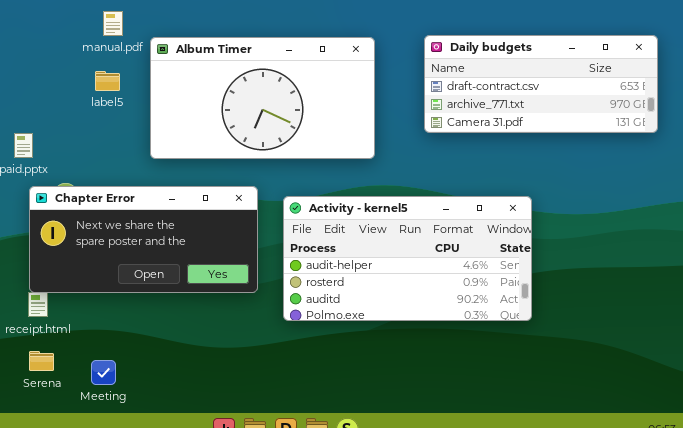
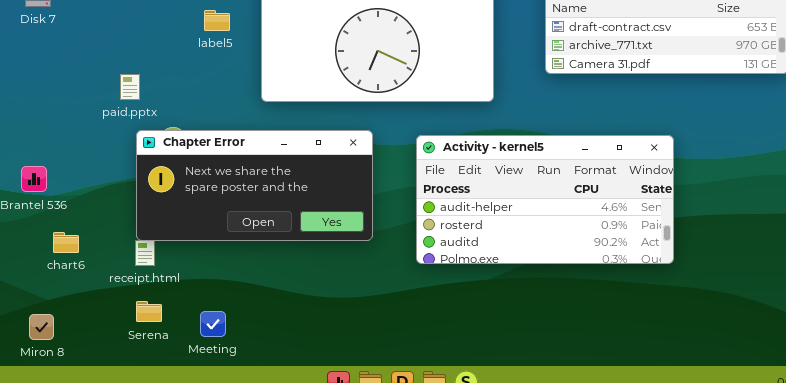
Activity - kernel5: [283,196,532,321] -> [416,135,674,264], moved

